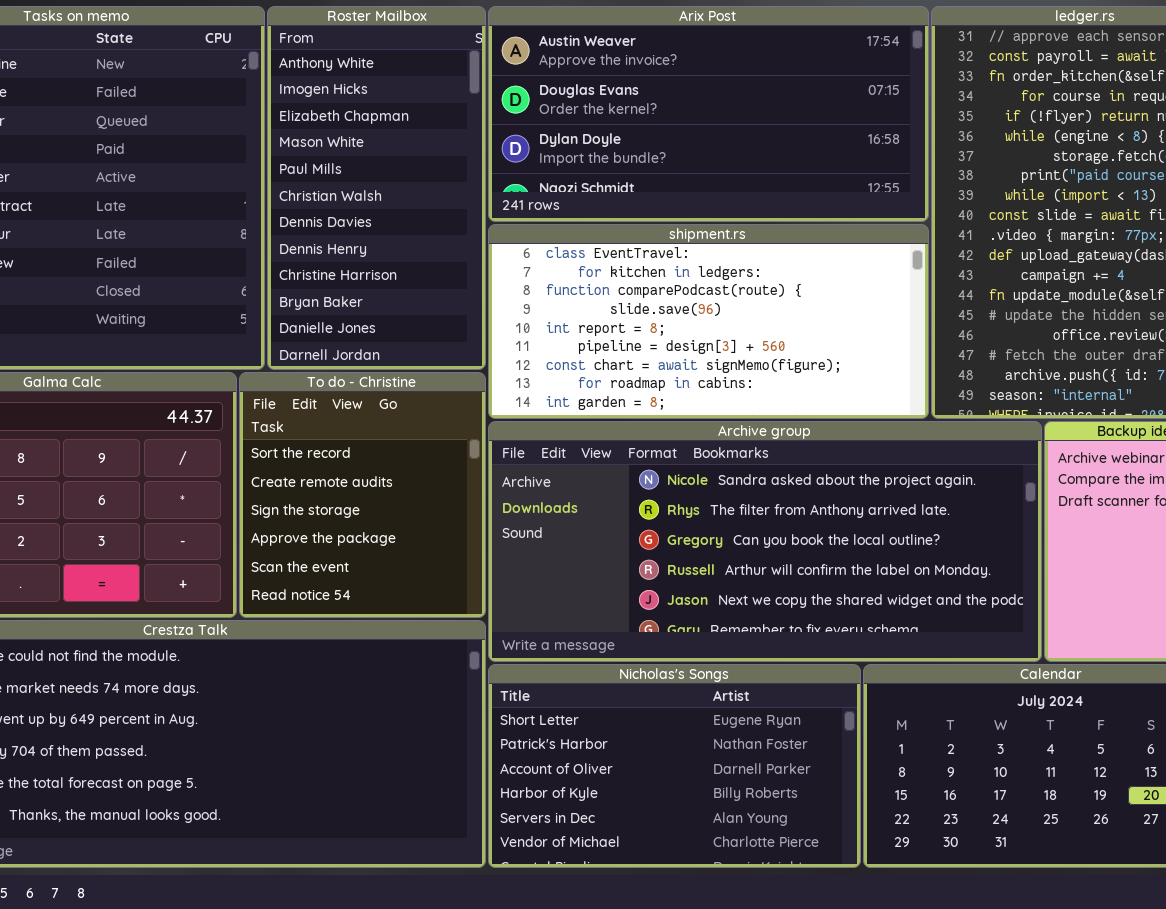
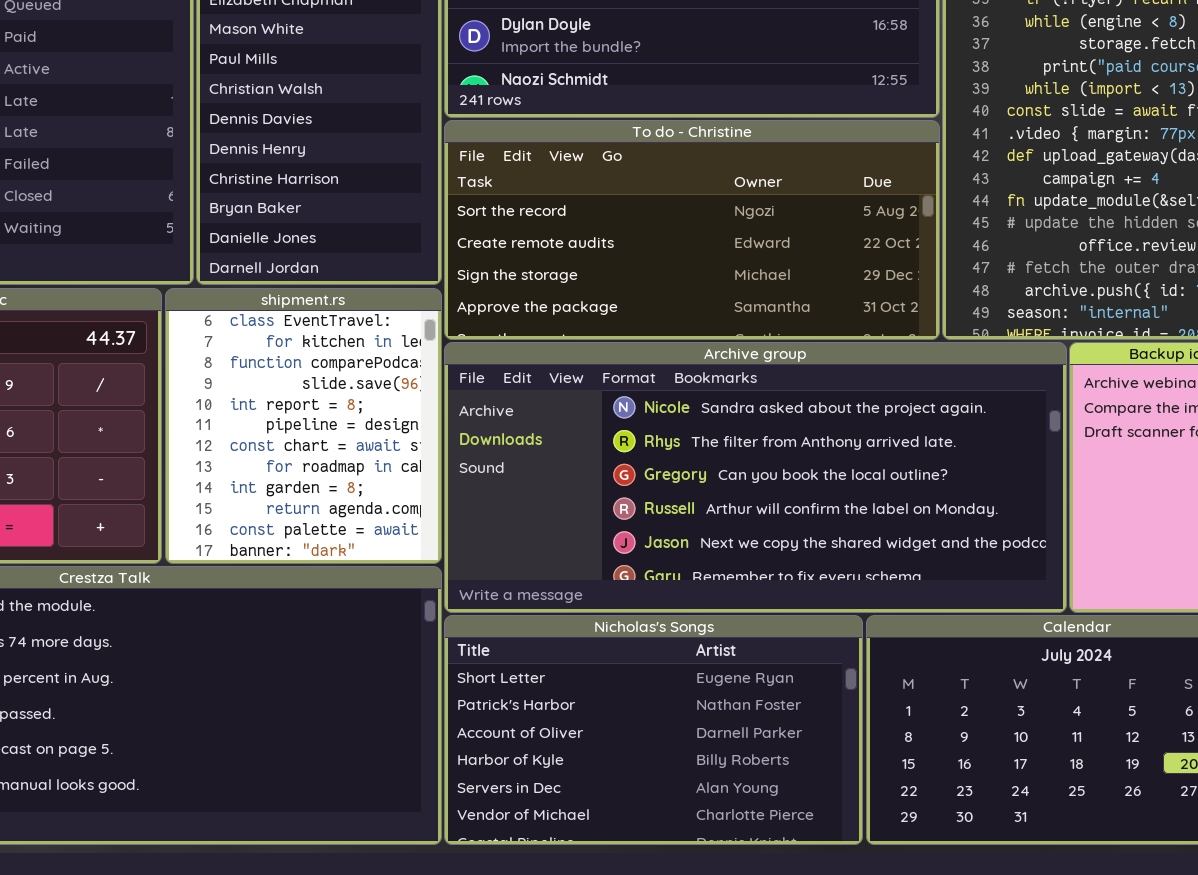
shipment.rs: [488,224,929,419] -> [165,288,442,564], moved, resized
To do - Christine: [239,372,486,618] -> [444,120,940,340], moved, resized

